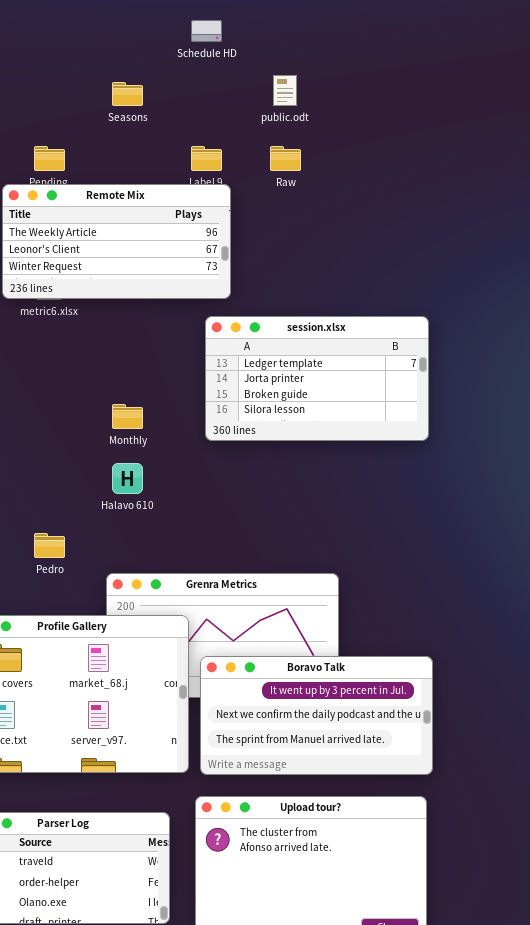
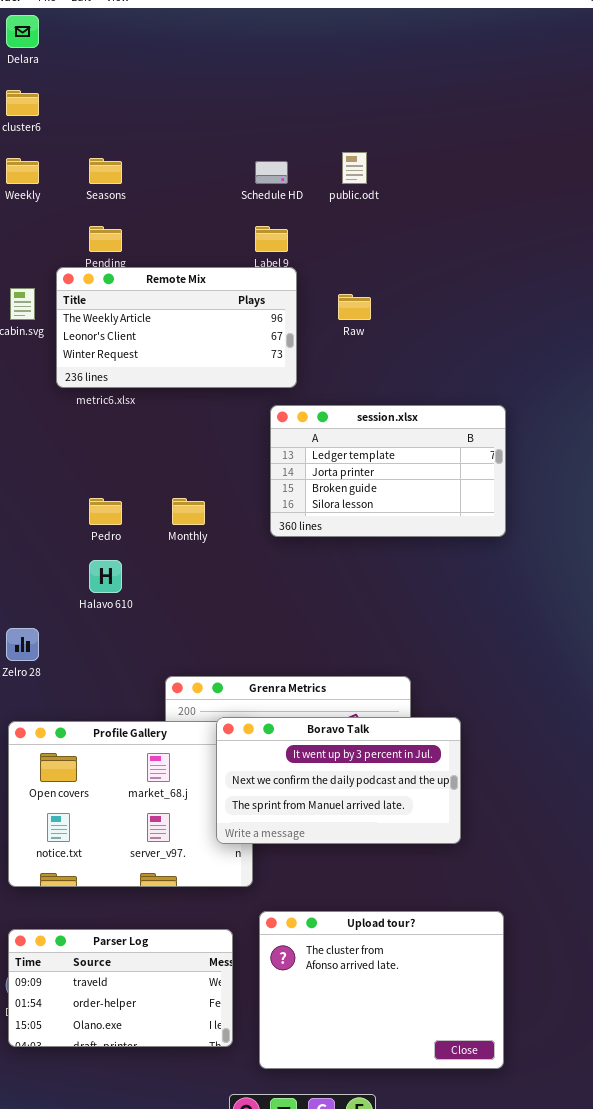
Schedule HD: [191,20,222,42] -> [255,161,288,184], moved
Seasons: [112,82,143,106] -> [89,158,122,184], moved
Raw: [270,146,301,171] -> [338,294,371,320], moved
Halavo 610: [112,463,143,494] -> [89,560,122,593], moved
Pedro: [34,533,65,558] -> [89,498,122,525], moved
Boravo Talk: [200,656,433,775] -> [216,717,461,844], moved

